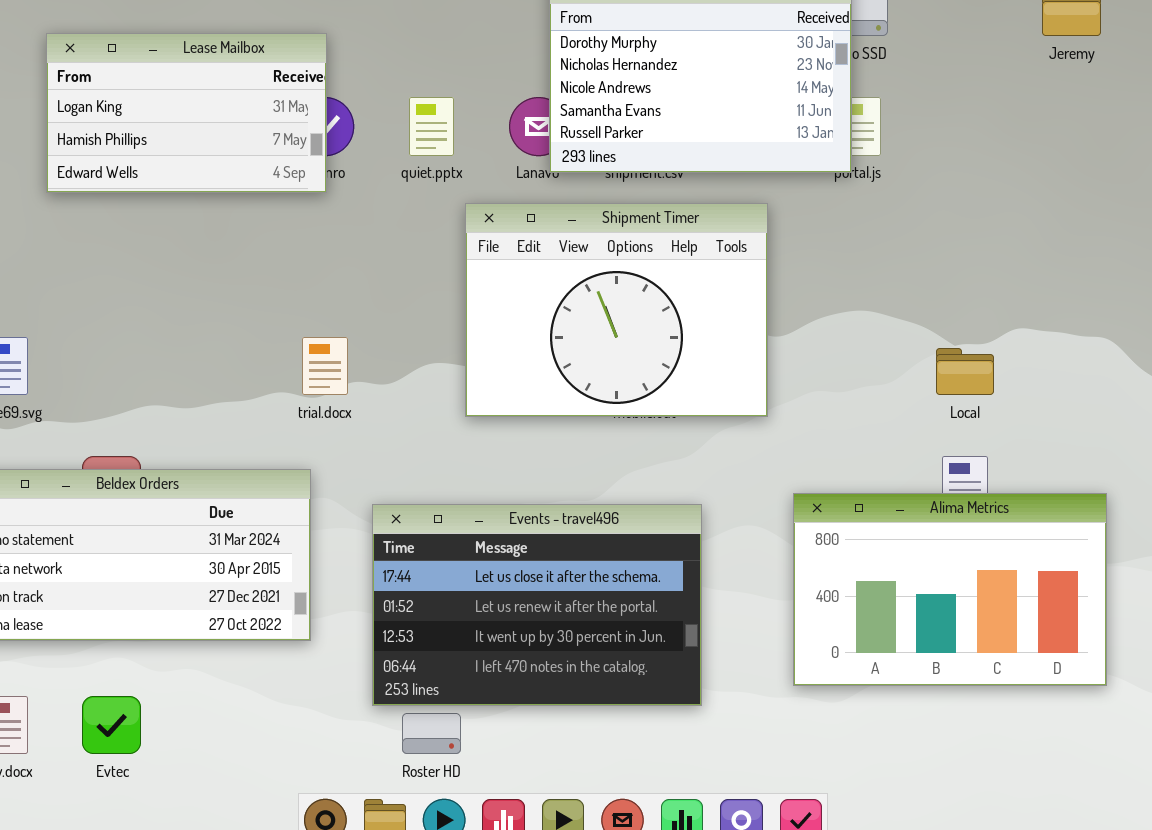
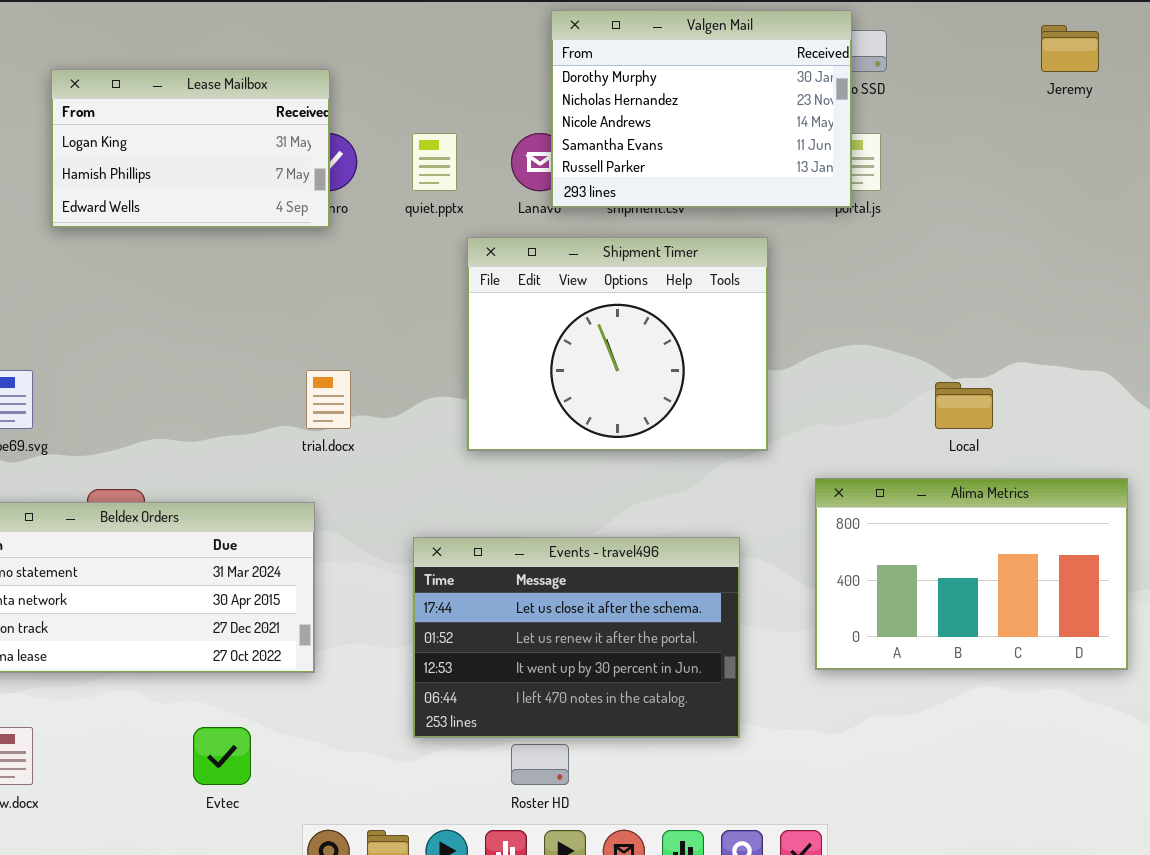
Alima Metrics: [793,493,1107,686] -> [815,478,1128,670], moved
Events - travel496: [372,504,702,706] -> [413,537,740,738], moved
Evtec: [82,696,141,754] -> [193,727,251,785], moved
Roster HD: [402,713,461,754] -> [511,744,569,785], moved

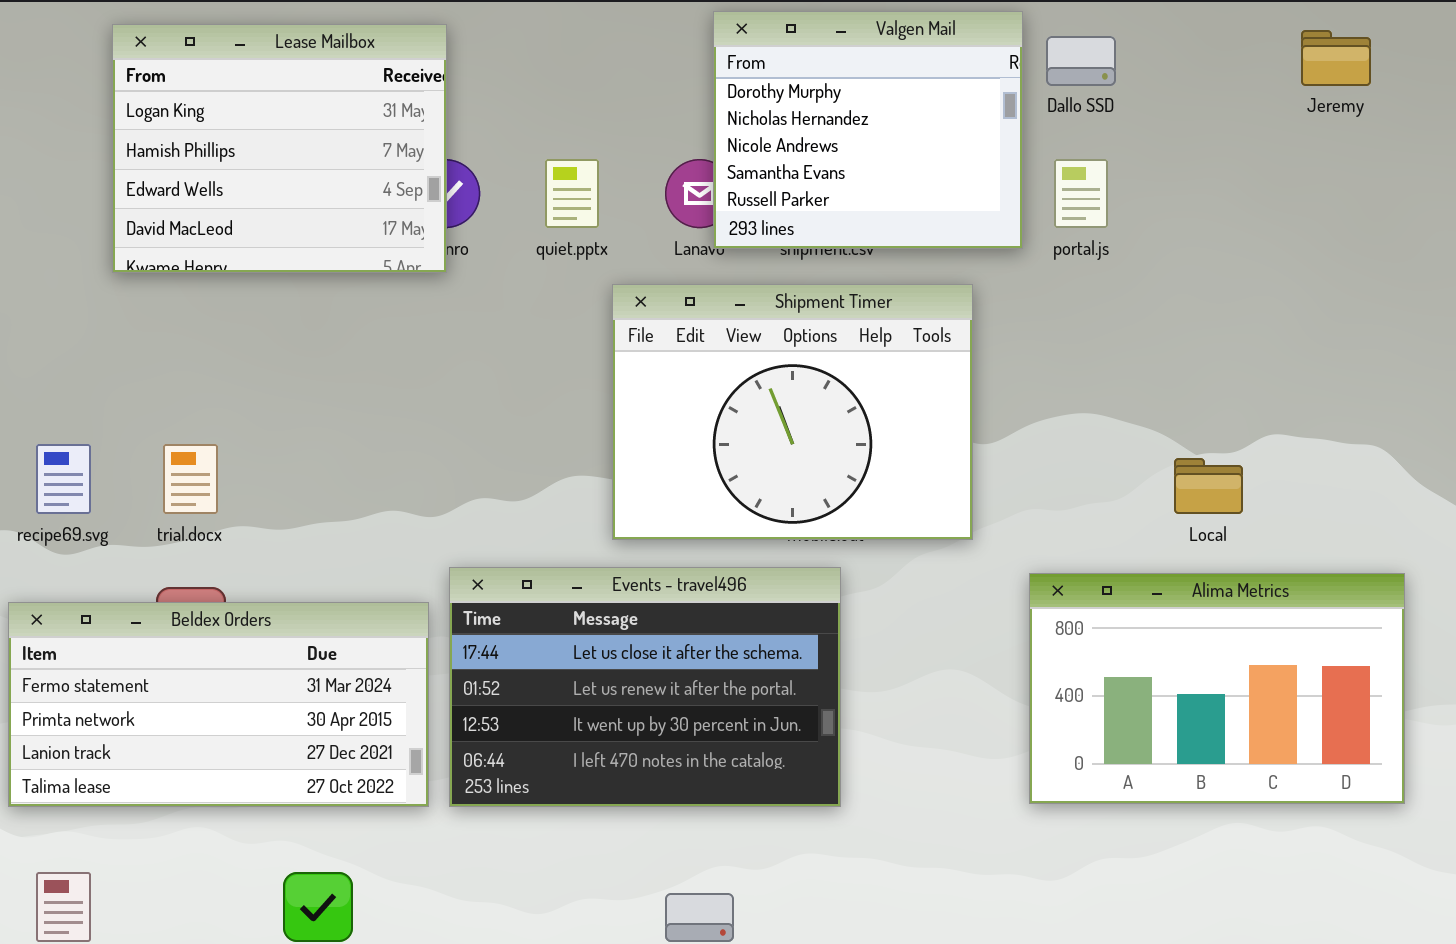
Valgen Mail: [551,10,852,208] -> [713,11,1023,249], resized
Lease Mailbox: [51,69,330,228] -> [112,24,447,273], resized
trial.docx: [306,370,351,429] -> [163,444,218,514], moved
Events - travel496: [413,537,740,738] -> [449,567,841,807], moved

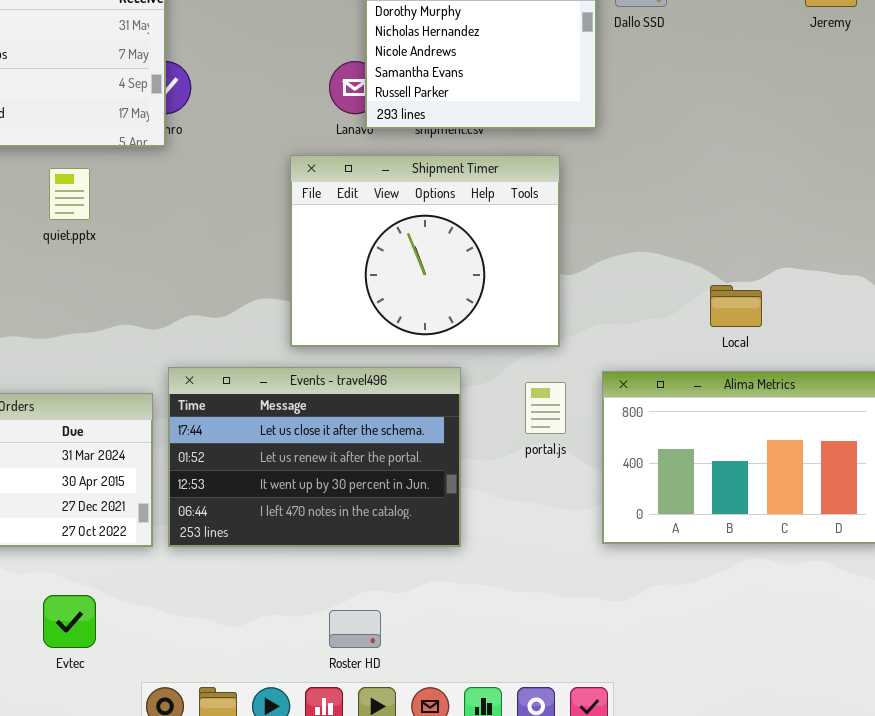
quiet.pptx: [545,159,599,228] -> [49,168,90,220], moved
portal.js: [1054,159,1108,228] -> [525,382,566,434], moved

